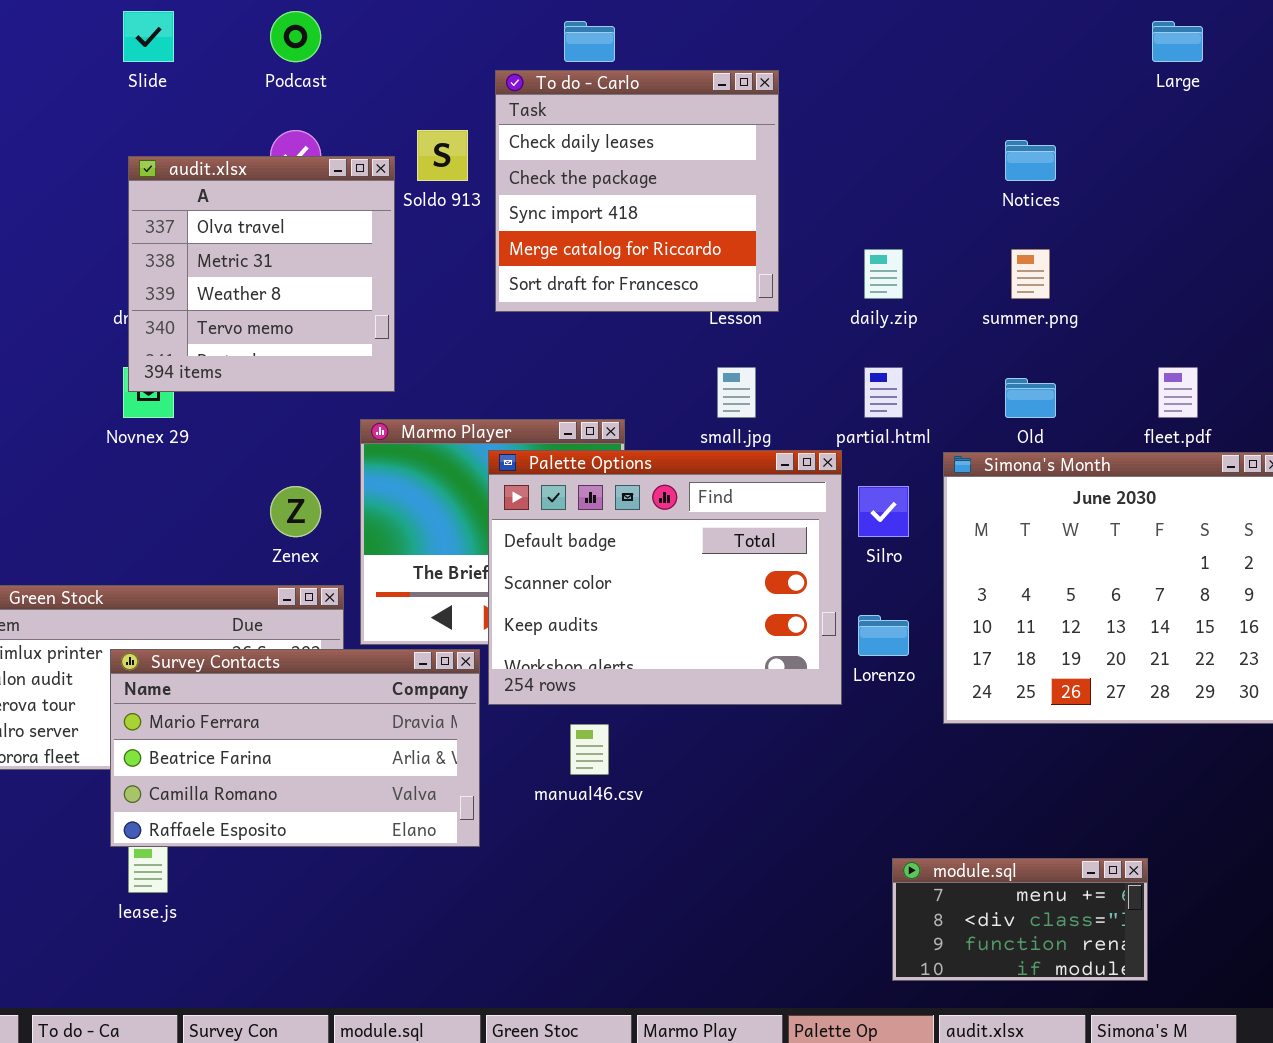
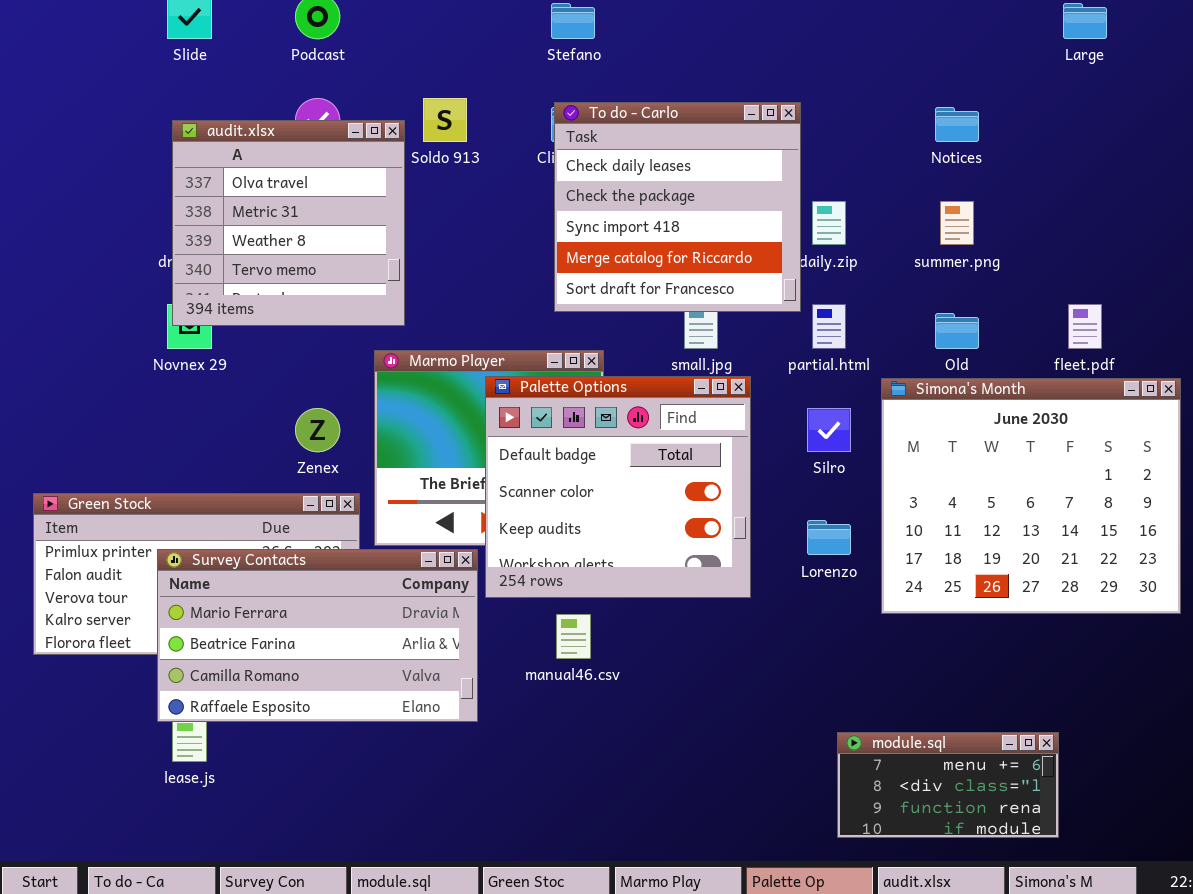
To do - Carlo: [495,70,779,312] -> [554,102,801,312], moved
Palette Options: [488,450,842,705] -> [485,376,751,598], resized

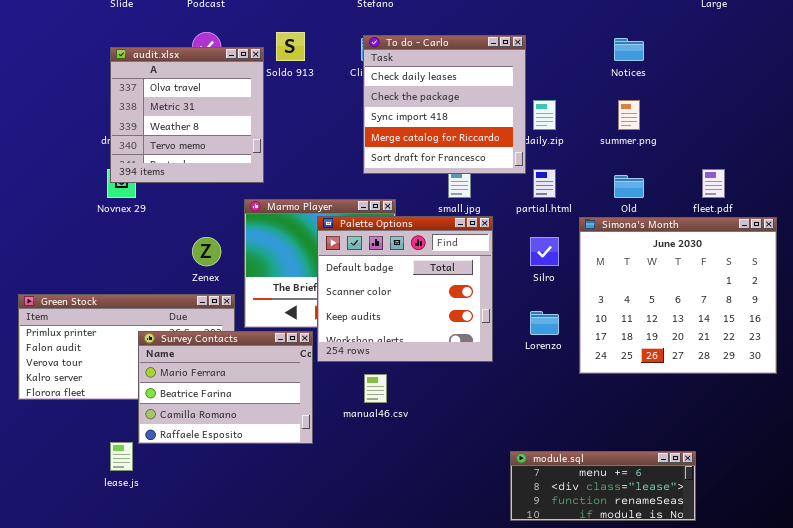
Survey Contacts: [157,549,478,722] -> [138,331,313,444], resized
module.sql: [837,732,1059,838] -> [510,451,696,521], resized

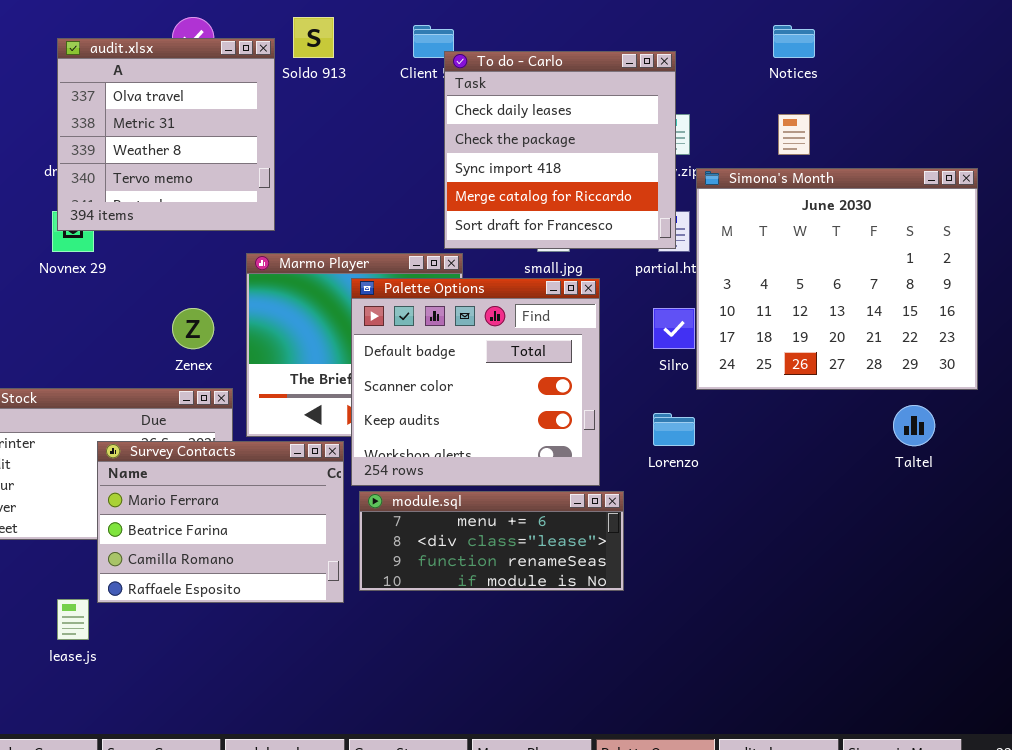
To do - Carlo: [363,35,526,174] -> [444,51,676,249], moved
Simona's Month: [579,217,777,374] -> [696,168,978,390], moved
module.sql: [510,451,696,521] -> [359,491,624,591], moved

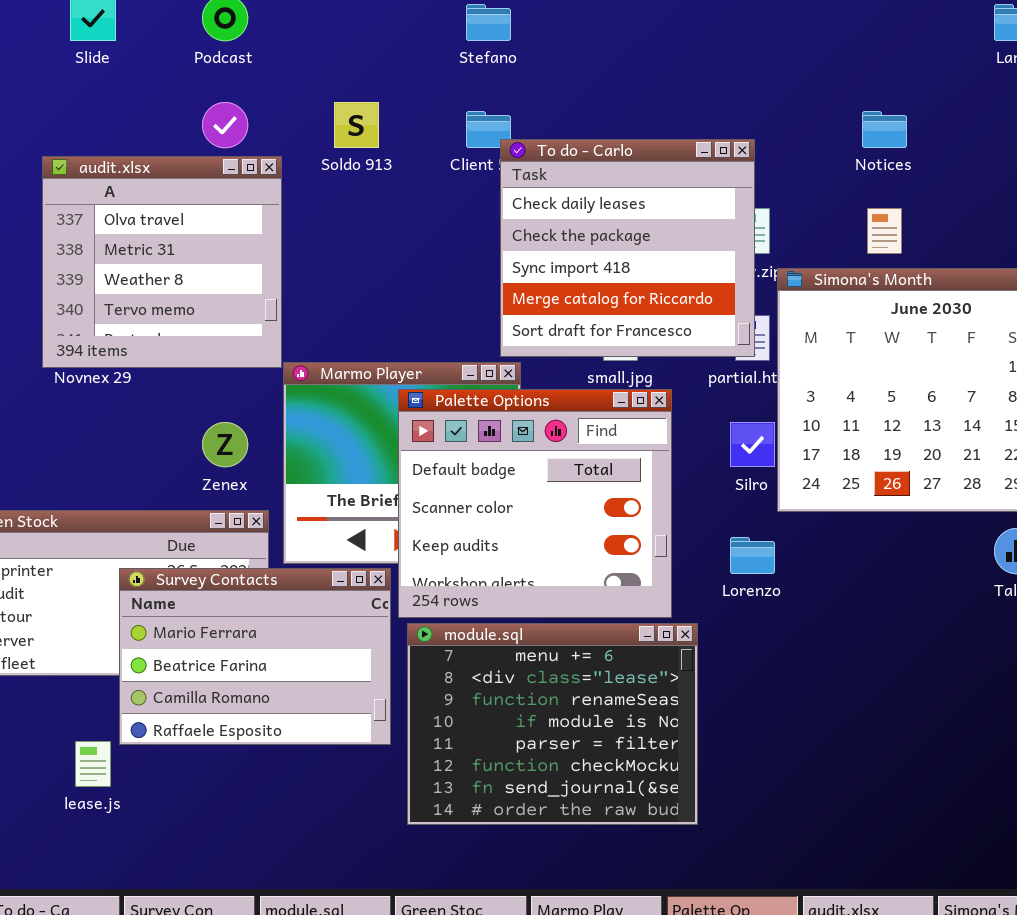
audit.xlsx: [57,38,275,231] -> [42,156,282,368], moved
module.sql: [359,491,624,591] -> [407,623,698,825], resized

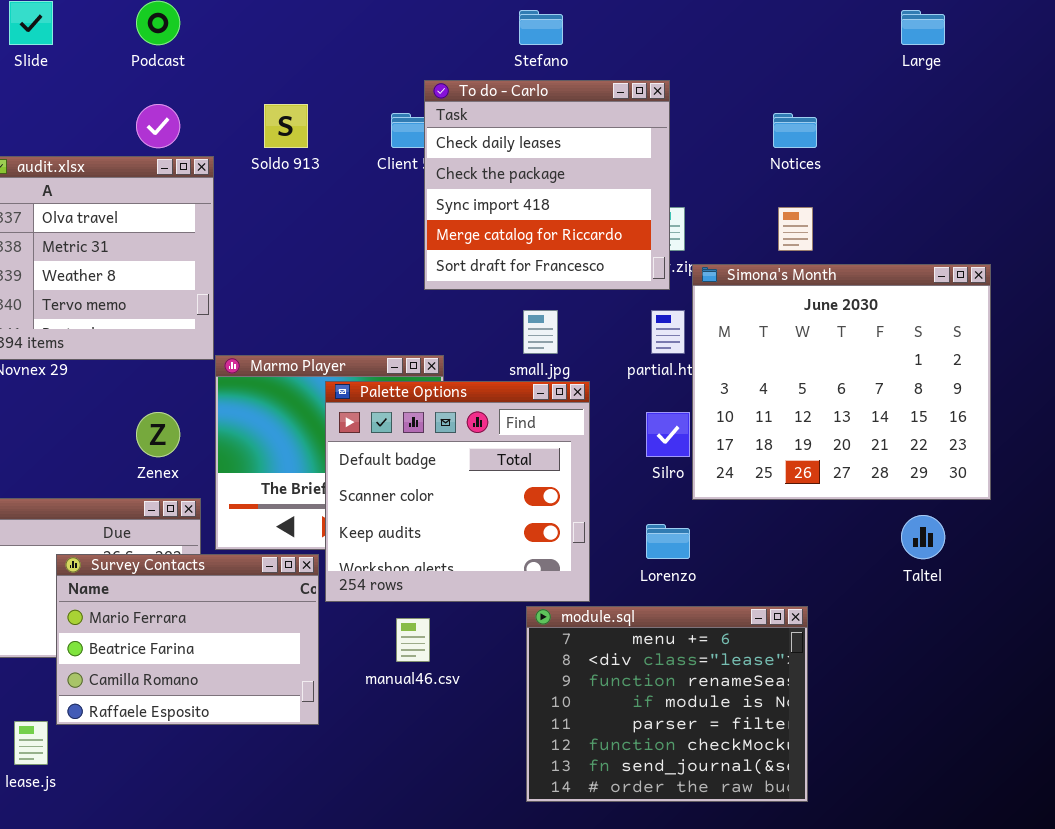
Stefano: [466,4,511,41] -> [519,10,563,45], moved
To do - Carlo: [500,139,755,357] -> [424,80,670,290], moved
module.sql: [407,623,698,825] -> [526,606,808,802], moved

